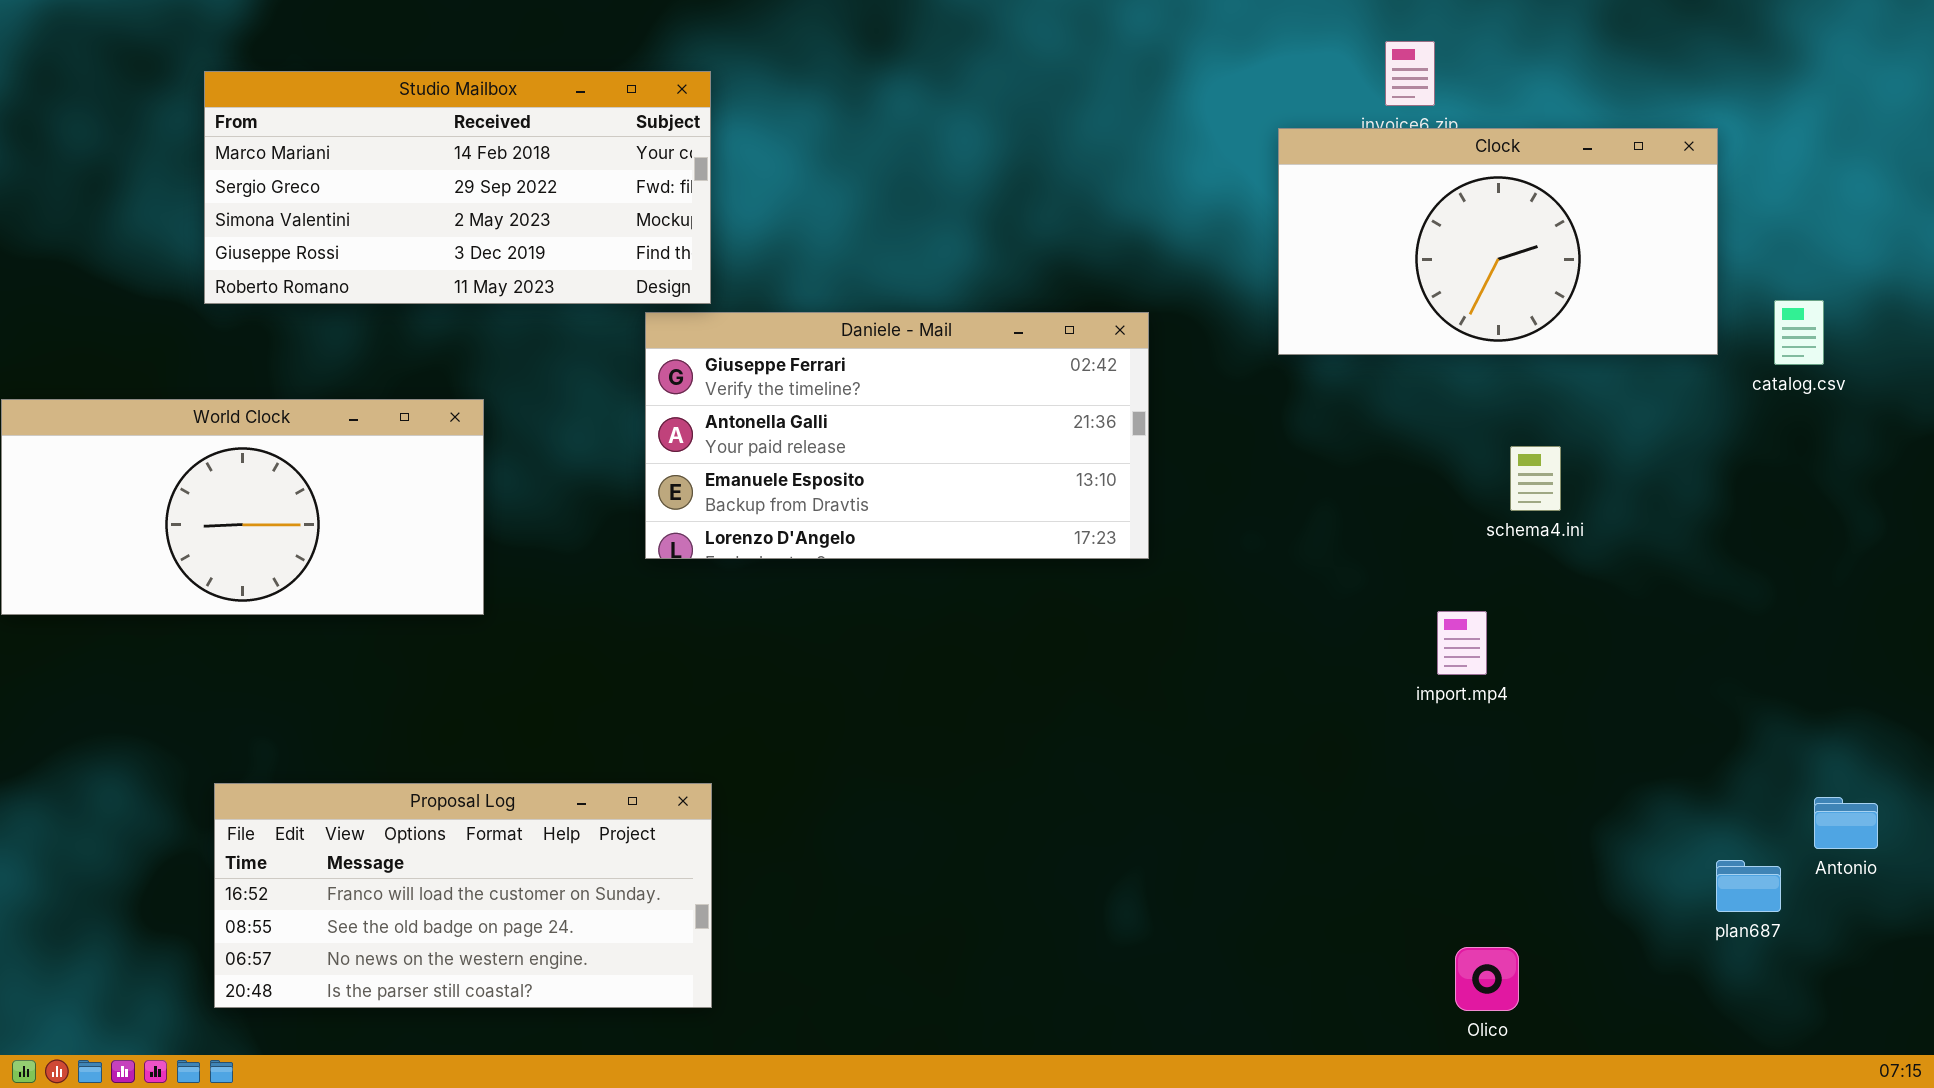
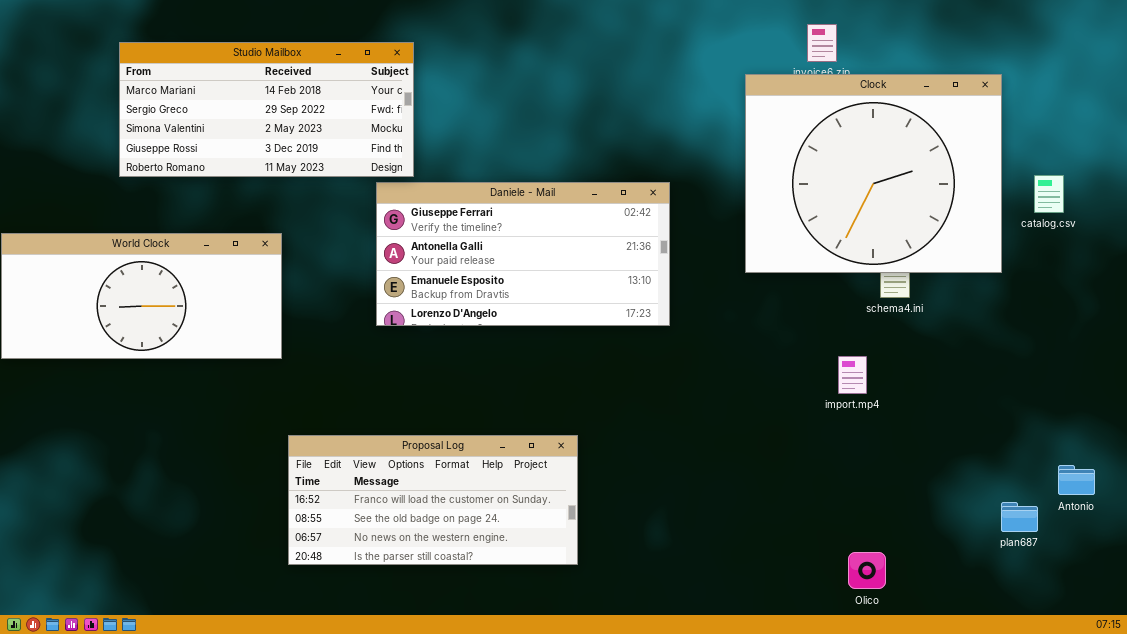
Clock: [1278,128,1718,355] -> [745,74,1002,273], resized
Proposal Log: [214,783,712,1008] -> [288,435,578,565], moved

